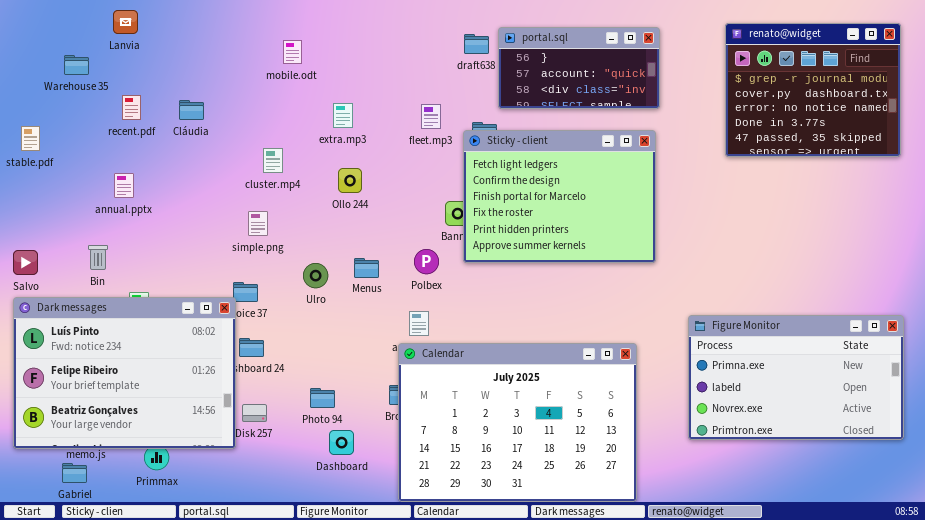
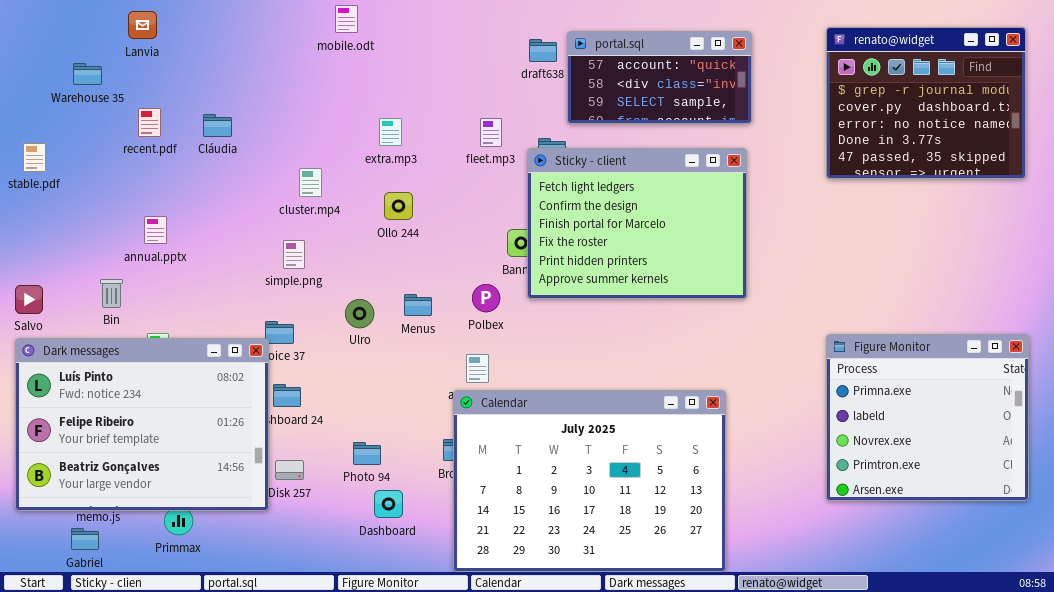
portal.sql: [498,27,660,109] -> [567,31,752,124], scrolled down 1 row
mobile.odt: [283,40,302,64] -> [335,5,358,33], moved
annual.pptx: [114,173,134,198] -> [144,216,167,244], moved
Figure Monitor: [688,315,904,440] -> [826,334,1029,501], resized

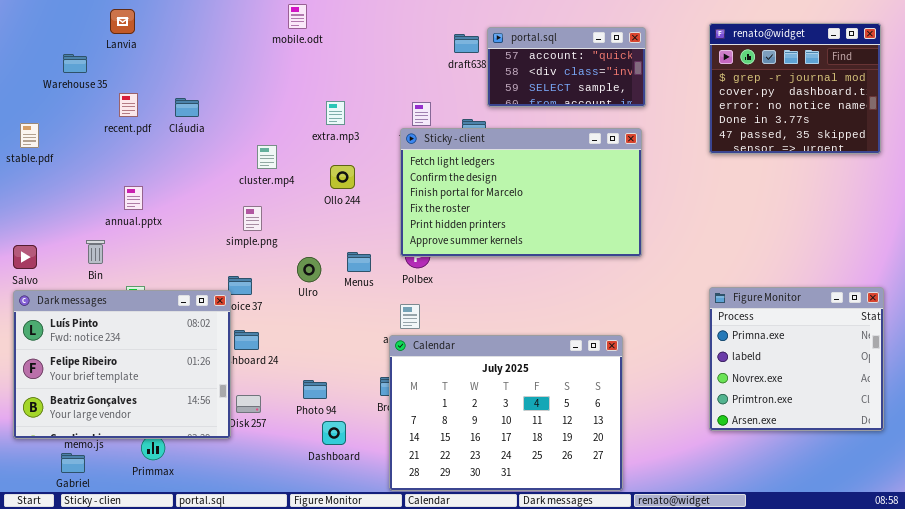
Sticky - client: [527,148,747,299] -> [400,128,642,257], resized

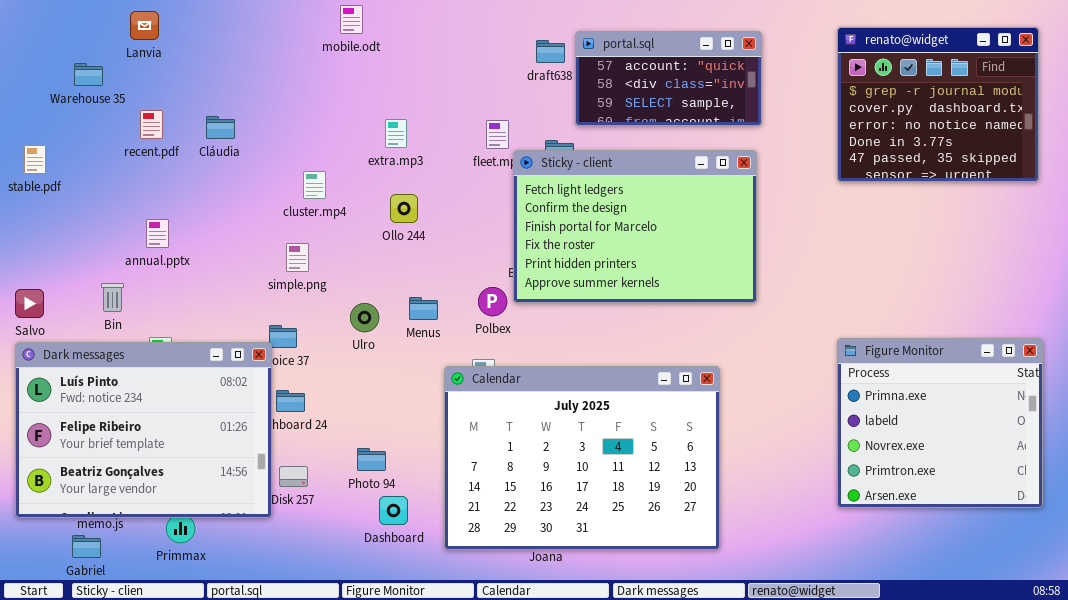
Sticky - client: [400,128,642,257] -> [513,150,757,303], resized
Calendar: [389,335,623,491] -> [444,366,720,550], moved

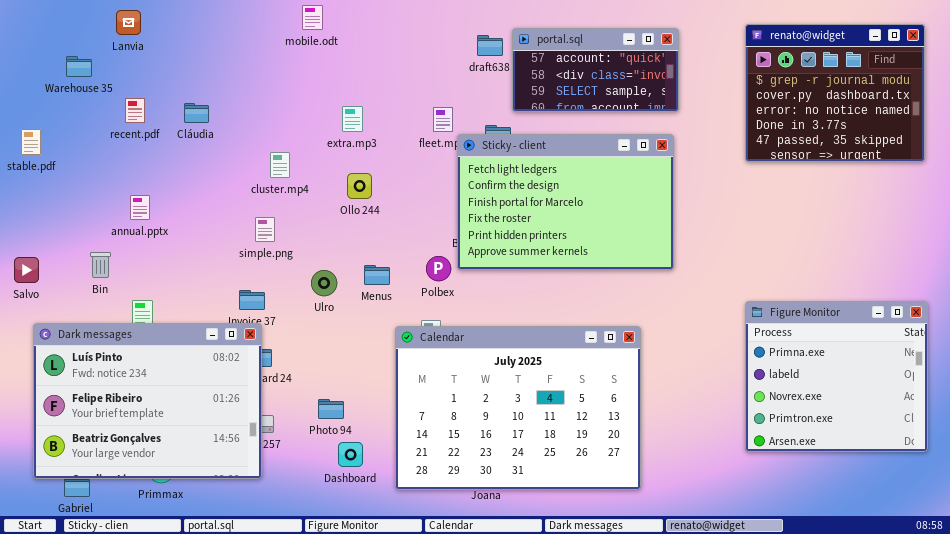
Dark messages: [15,342,272,518] -> [33,323,262,479], moved

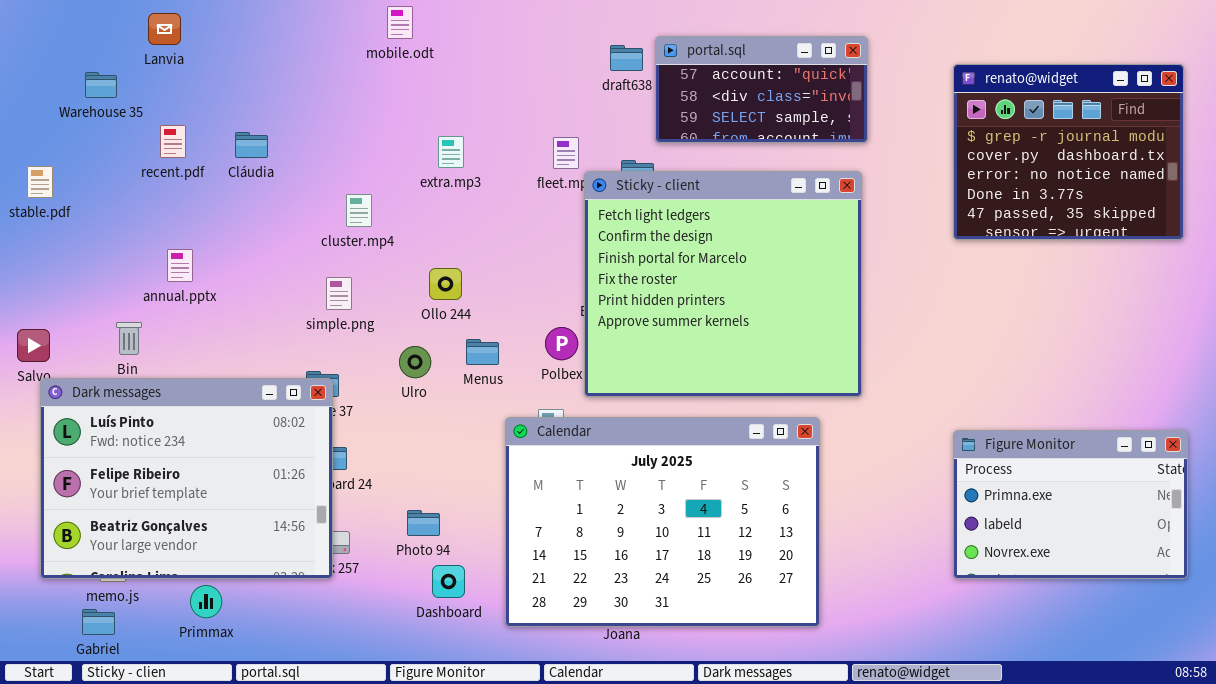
renato@widget: [745,24,925,162] -> [953,64,1184,240], moved
Sticky - client: [457,134,674,270] -> [584,171,862,397], resized
Ollo 244: [347,173,372,199] -> [429,268,462,300], moved
Figure Monitor: [745,301,928,452] -> [953,430,1188,579], resized
Dark messages: [33,323,262,479] -> [40,378,333,579], moved

